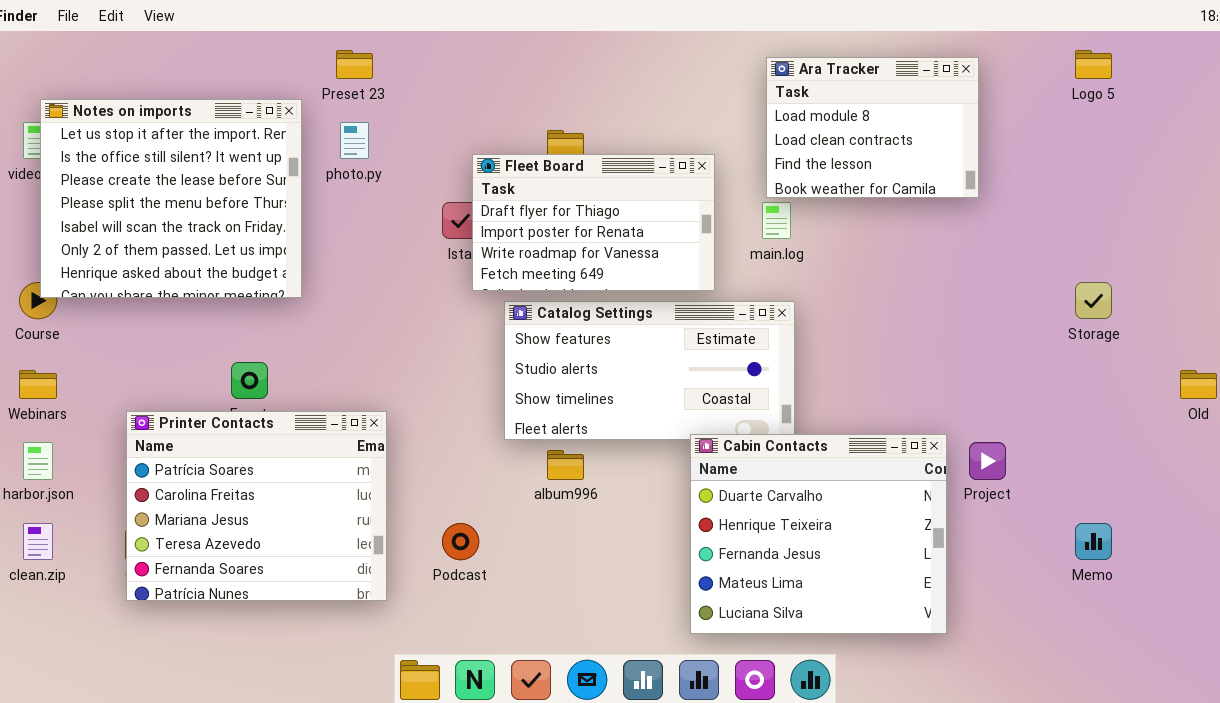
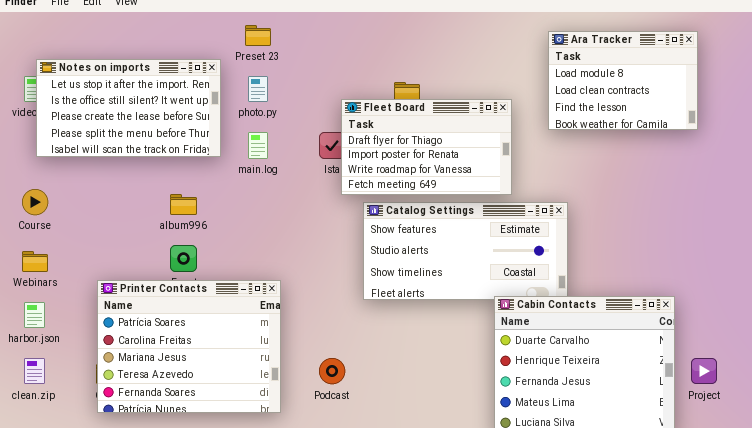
Notes on imports: [40,99,302,298] -> [36,59,221,157], resized
main.log: [762,202,791,239] -> [248,132,268,159], moved
Project: [969,442,1006,480] -> [691,358,717,384], moved
album996: [547,450,584,480] -> [170,194,197,215], moved

